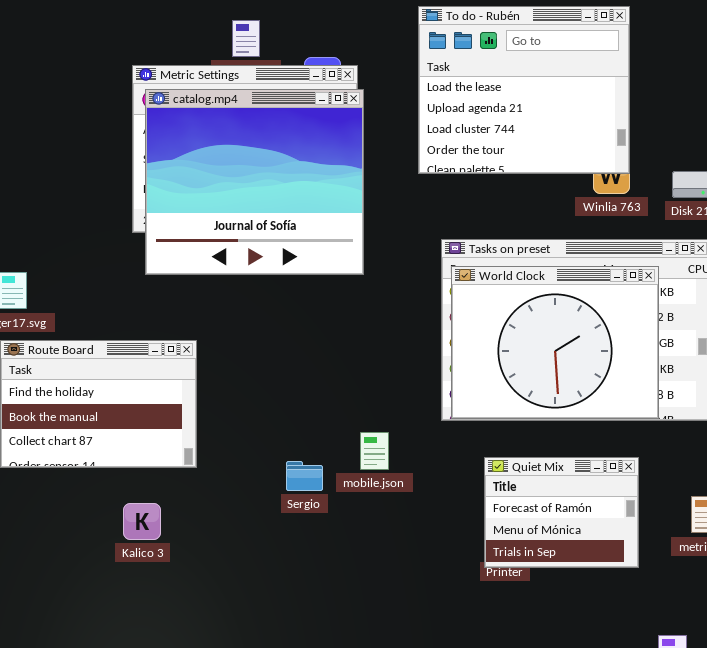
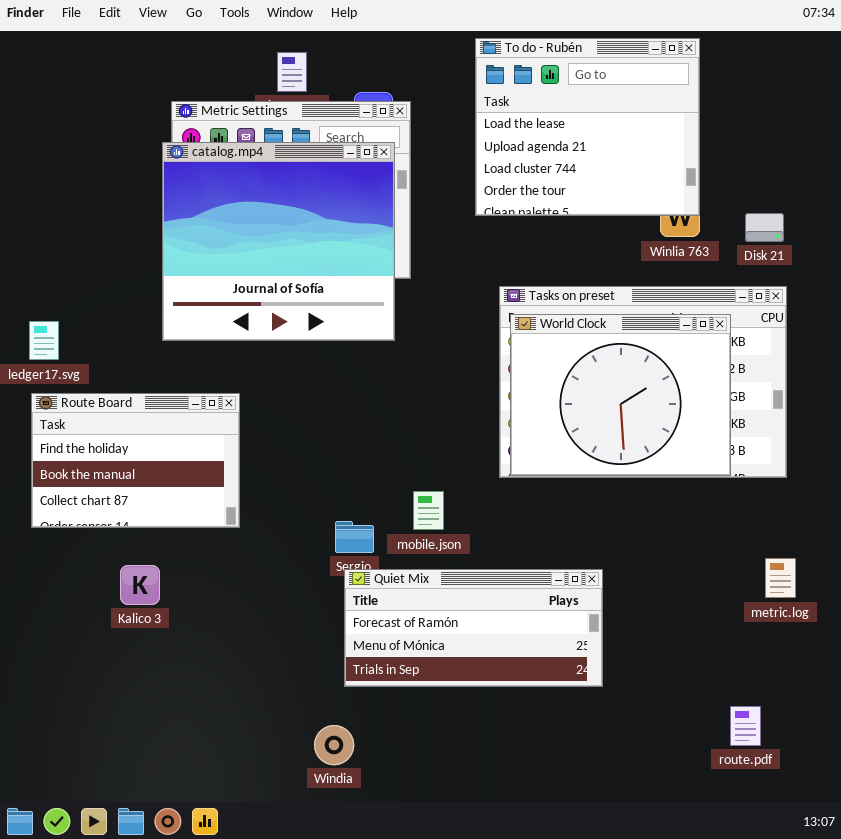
catalog.mp4: [145,89,364,275] -> [162,142,395,341], moved
Quiet Mix: [484,457,639,568] -> [344,569,603,687], moved, resized
Kalico 3: [123,503,161,540] -> [120,565,160,605], moved

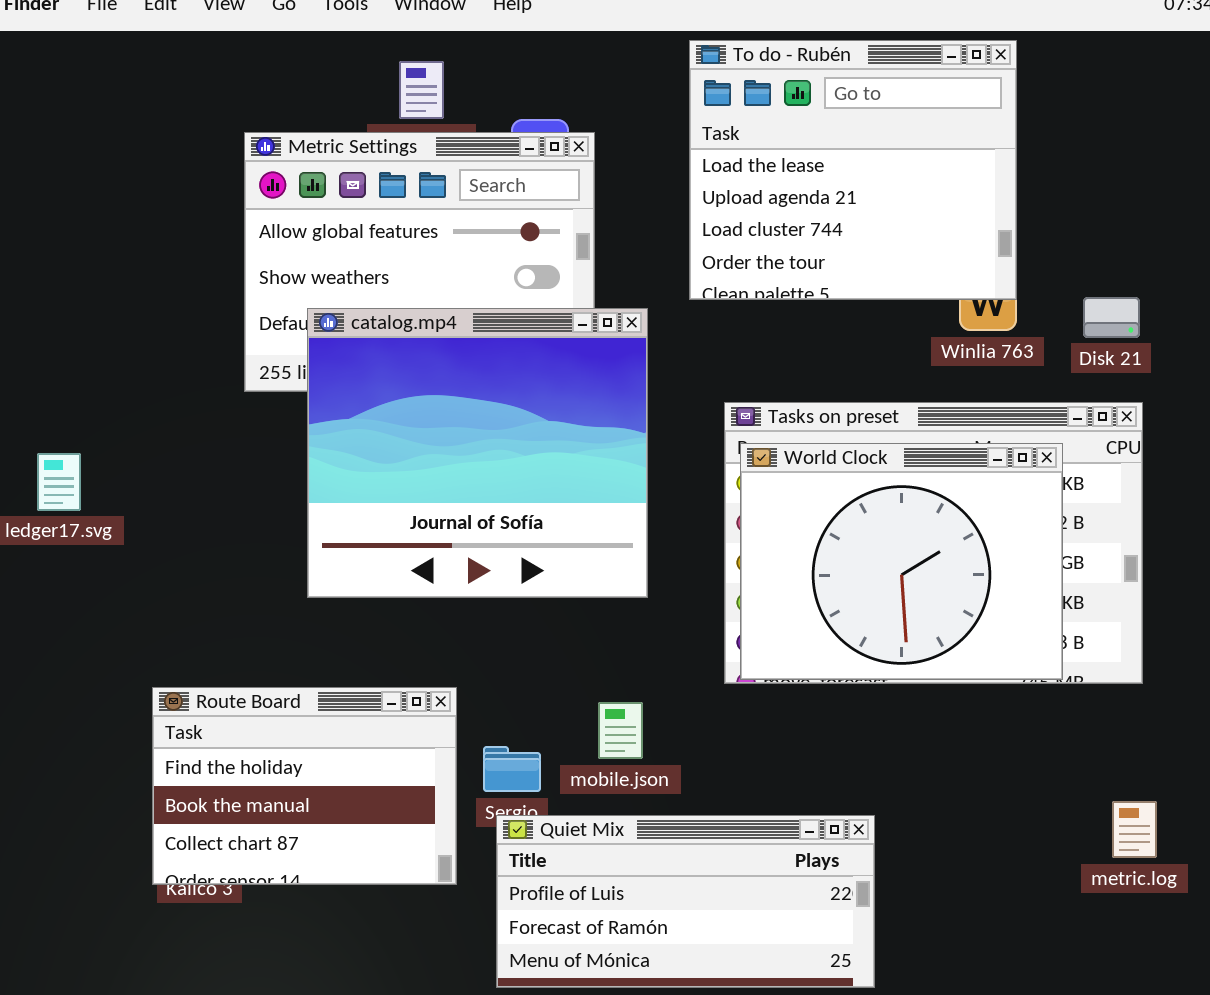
catalog.mp4: [162,142,395,341] -> [307,308,648,598], moved
Route Board: [31,393,240,528] -> [152,687,457,885], moved
Quiet Mix: [344,569,603,687] -> [496,815,875,988], scrolled up 1 row

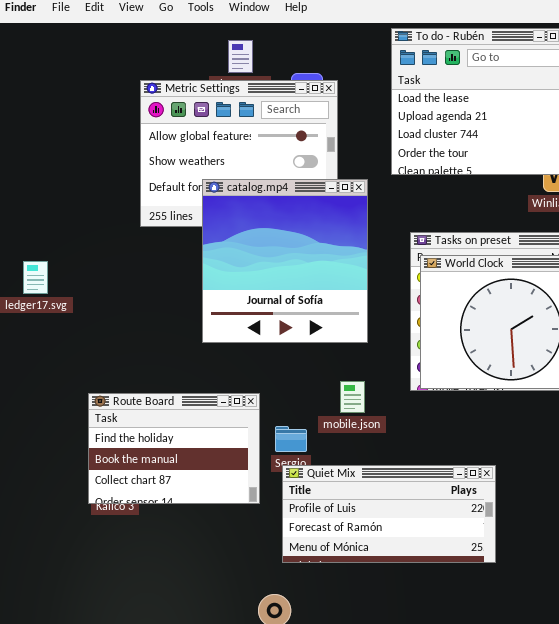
catalog.mp4: [307,308,648,598] -> [202,179,368,343], resized
mobile.json: [598,702,643,759] -> [340,381,365,413], moved

